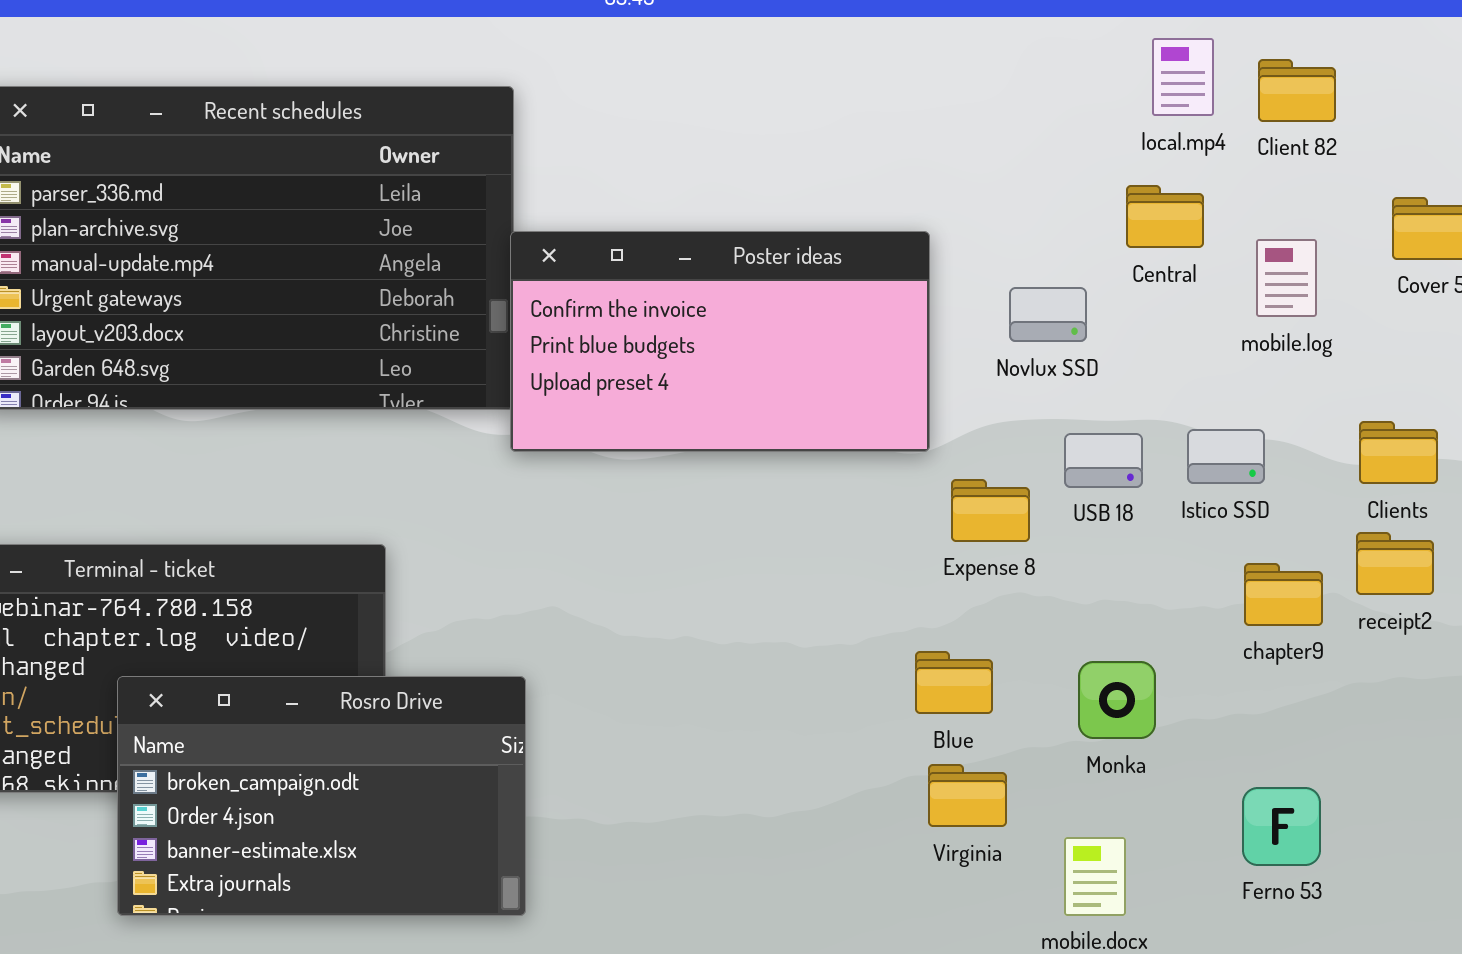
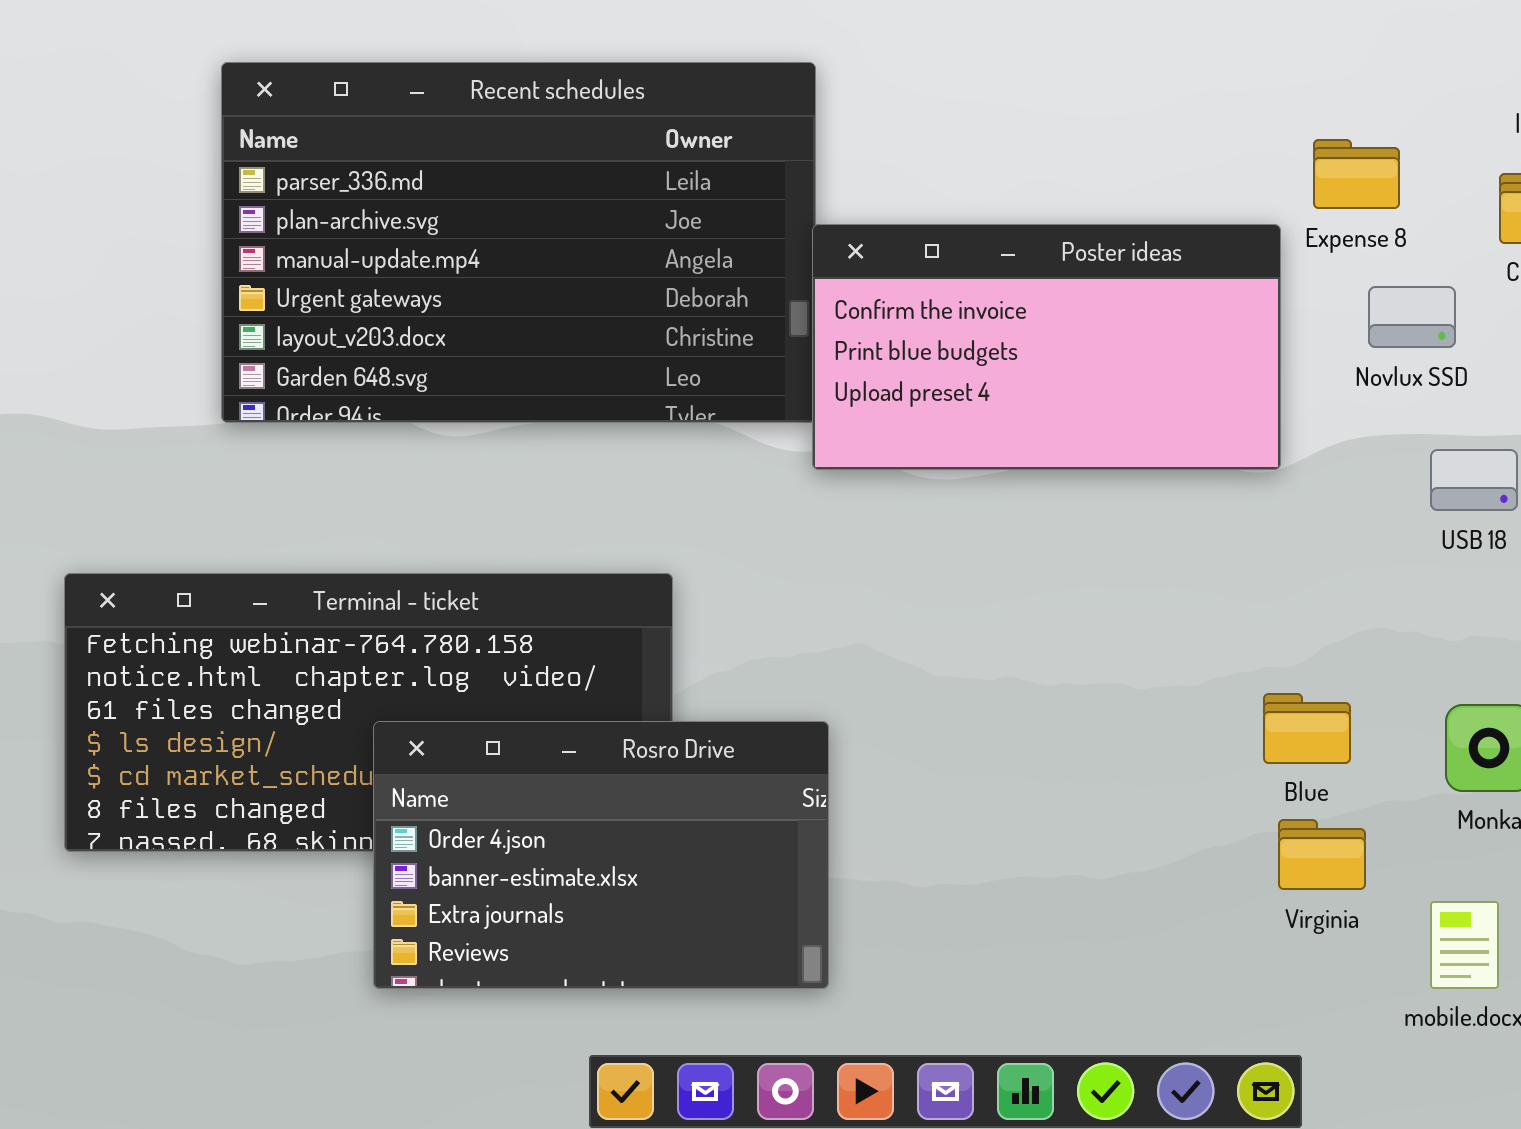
Expense 8: [951,479,1030,542] -> [1313,139,1400,209], moved
Rosro Drive: [117,676,526,916] -> [373,721,829,989], scrolled down 1 row

